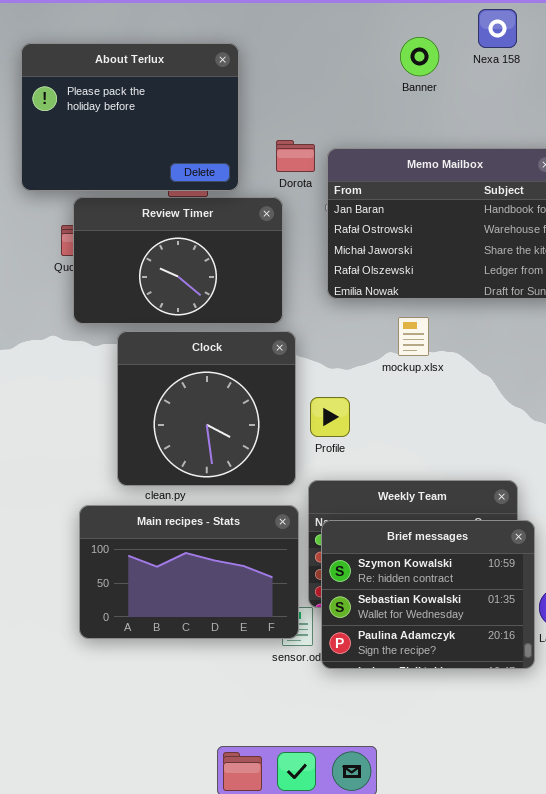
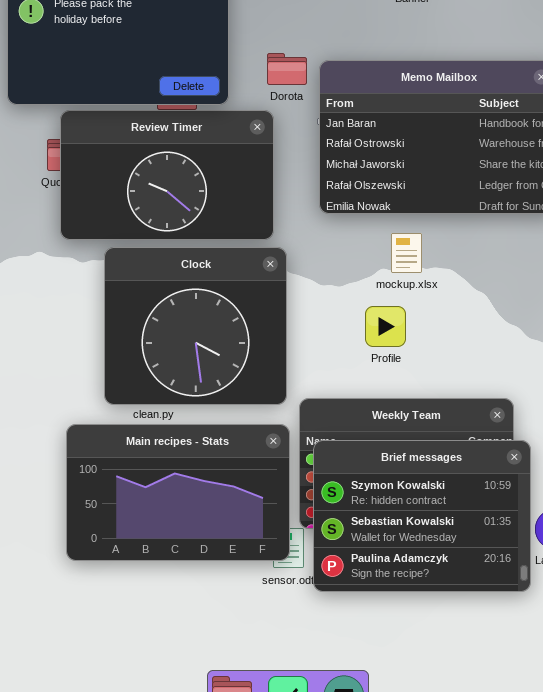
Profile: [310,397,350,437] -> [365,306,406,347], moved

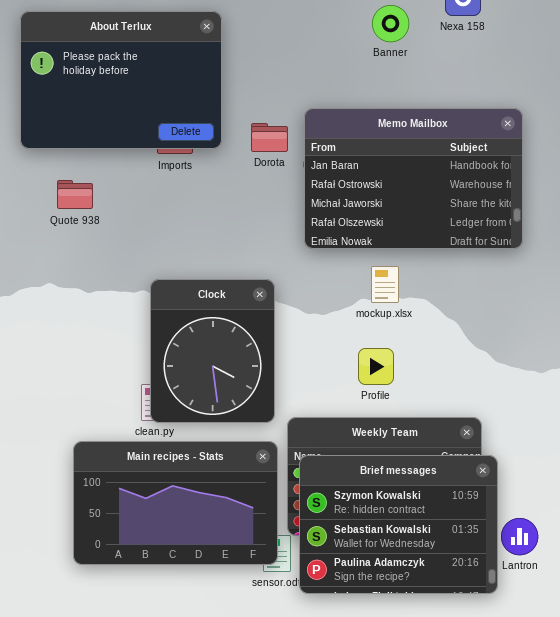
Dorota: [267,53,307,85] -> [251,123,288,152], moved
Review Timer: [60,110,274,240] -> none, closed
Clock: [104,247,287,405] -> [150,279,275,423], resized
Profile: [365,306,406,347] -> [358,348,394,385], moved

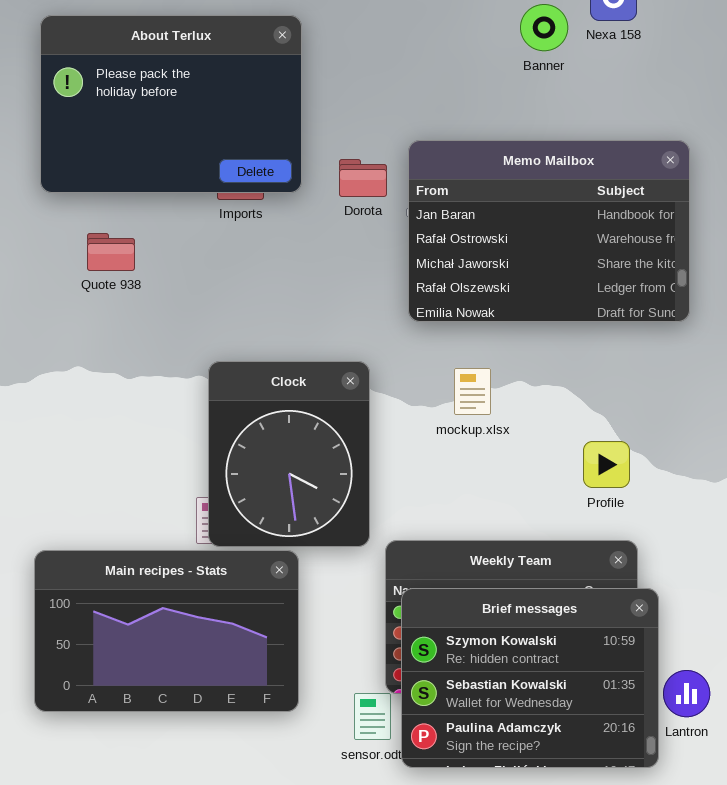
Banner: [372,5,409,42] -> [520,4,568,51], moved
mockup.xlsx: [371,266,399,303] -> [454,368,491,415], moved
Profile: [358,348,394,385] -> [583,441,630,488], moved
Main recipes - Stats: [73,441,278,565] -> [34,550,299,712], moved

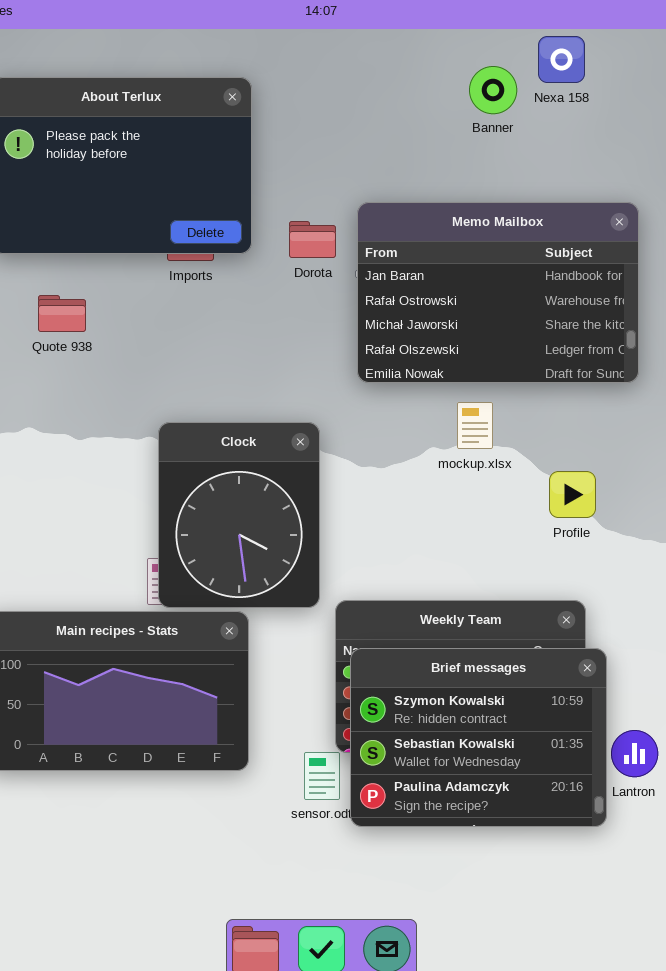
mockup.xlsx: [454,368,491,415] -> [457,402,493,449], moved
Profile: [583,441,630,488] -> [549,471,596,518], moved

